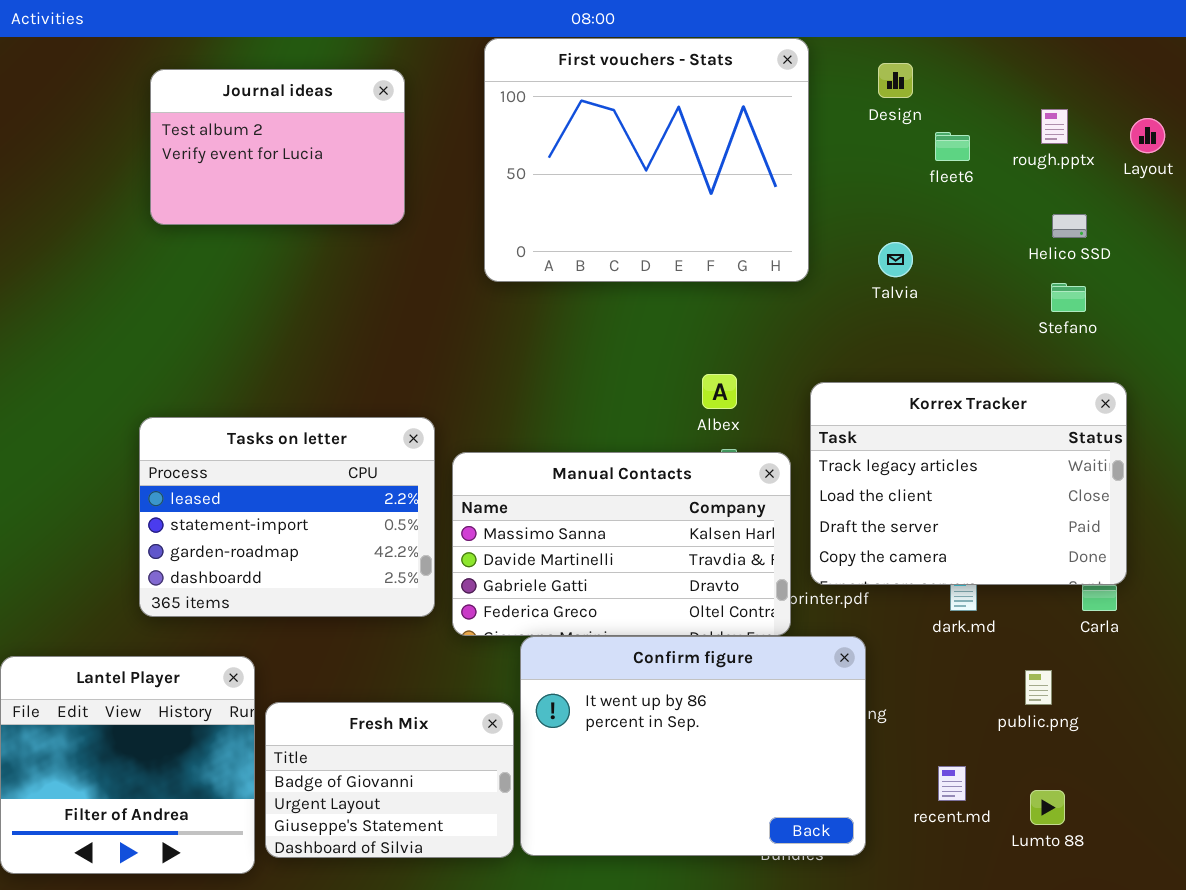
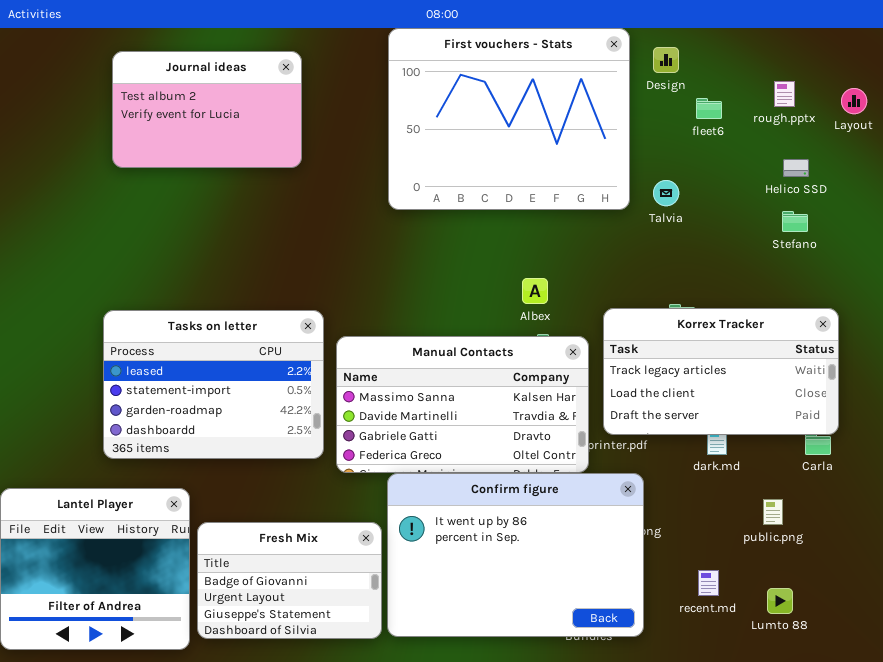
First vouchers - Stats: [484,38,809,282] -> [388,28,630,210], moved
Korrex Tracker: [810,382,1127,585] -> [603,308,839,435], resized

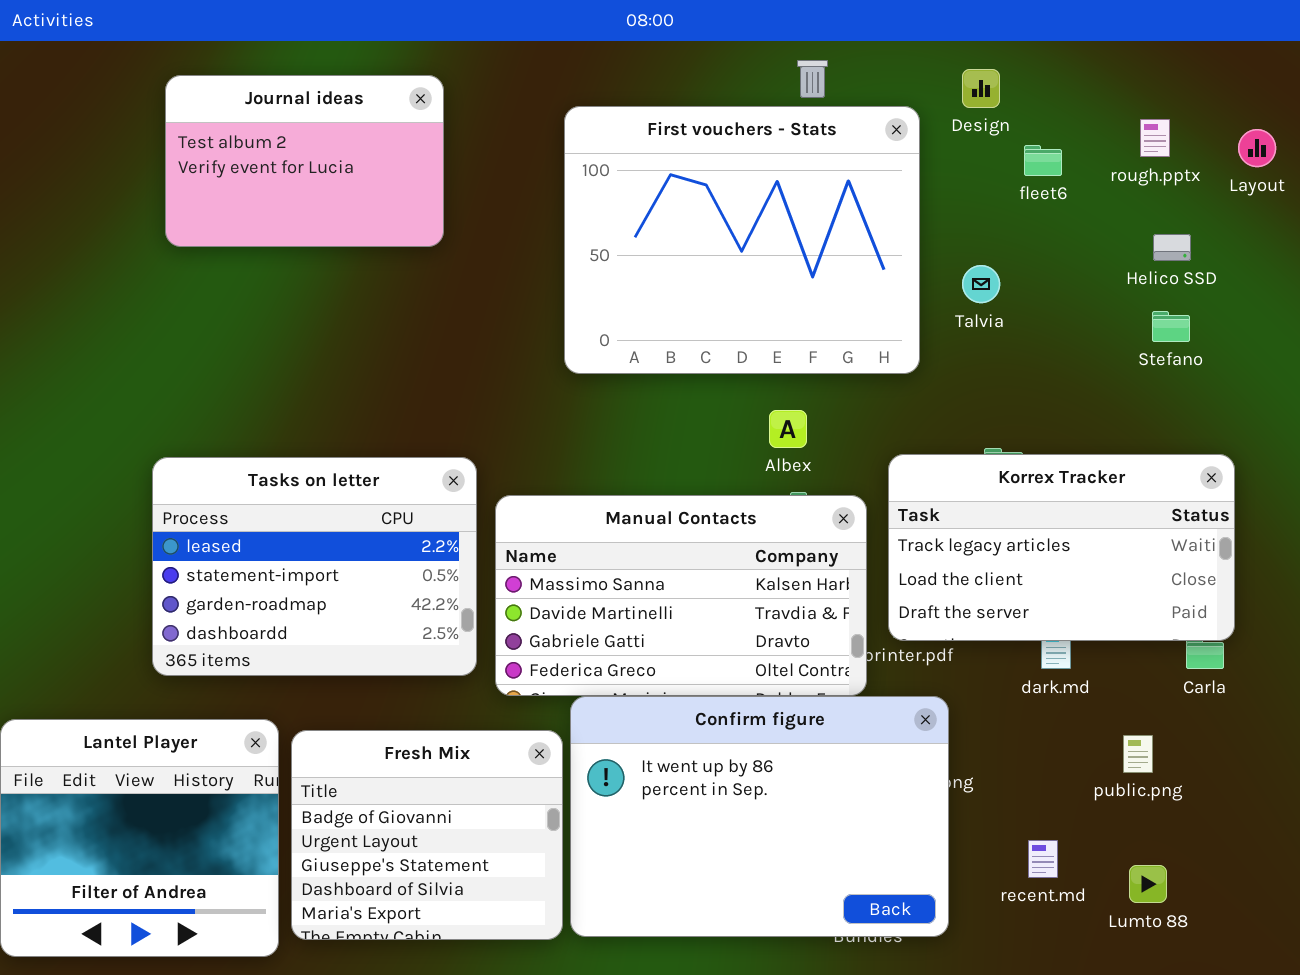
First vouchers - Stats: [388,28,630,210] -> [564,106,920,374], moved
Fresh Mix: [197,522,382,639] -> [291,730,563,940], resized

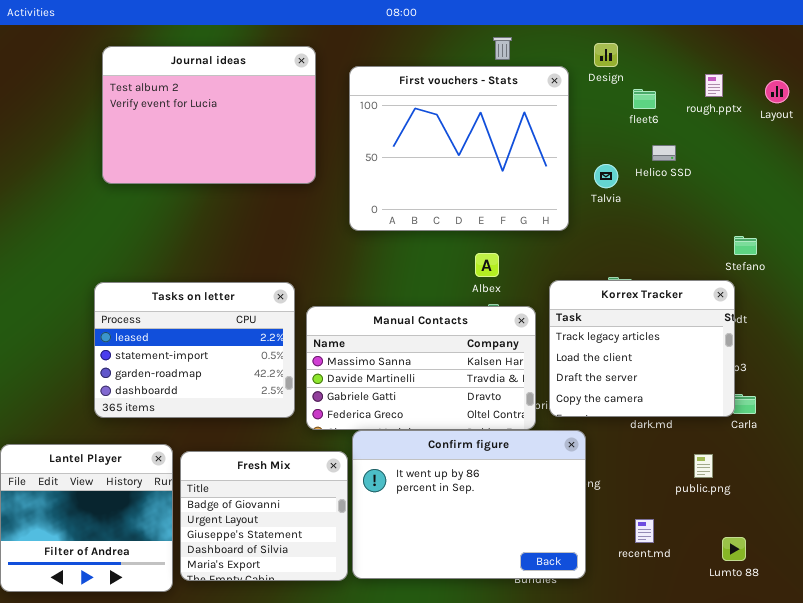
Journal ideas: [165,75,444,247] -> [102,46,316,184], resized
Helico SSD: [1153,234,1191,261] -> [652,145,676,161], moved
Stefano: [1152,311,1190,342] -> [734,236,757,255], moved
Korrex Tracker: [888,454,1235,641] -> [549,280,735,417], resized
Lumto 88: [1129,865,1167,903] -> [722,537,746,561], moved

